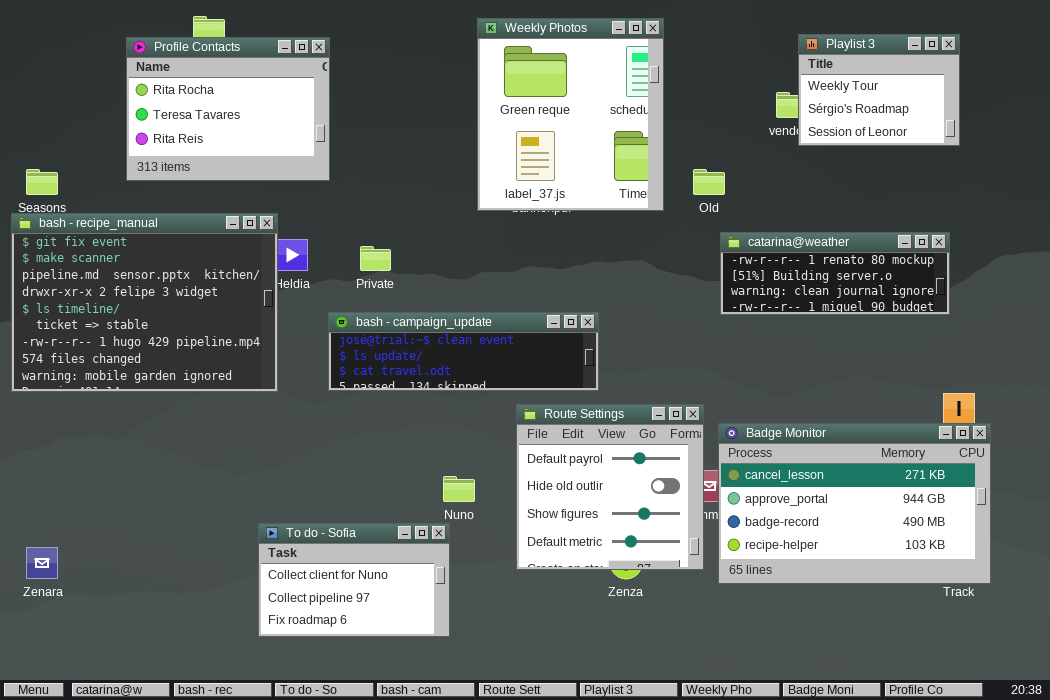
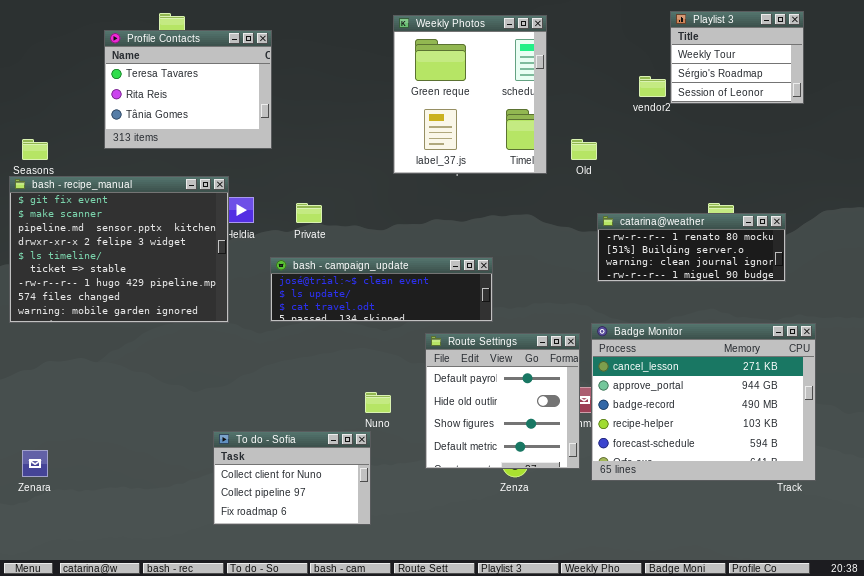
Playlist 3: [798,34,960,146] -> [670,11,804,104], moved
Profile Contacts: [126,37,330,181] -> [104,30,272,149], scrolled down 1 row
catarina@weather: [720,232,950,315] -> [597,213,786,282], moved
Badge Monitor: [718,423,991,584] -> [591,323,816,481], resized

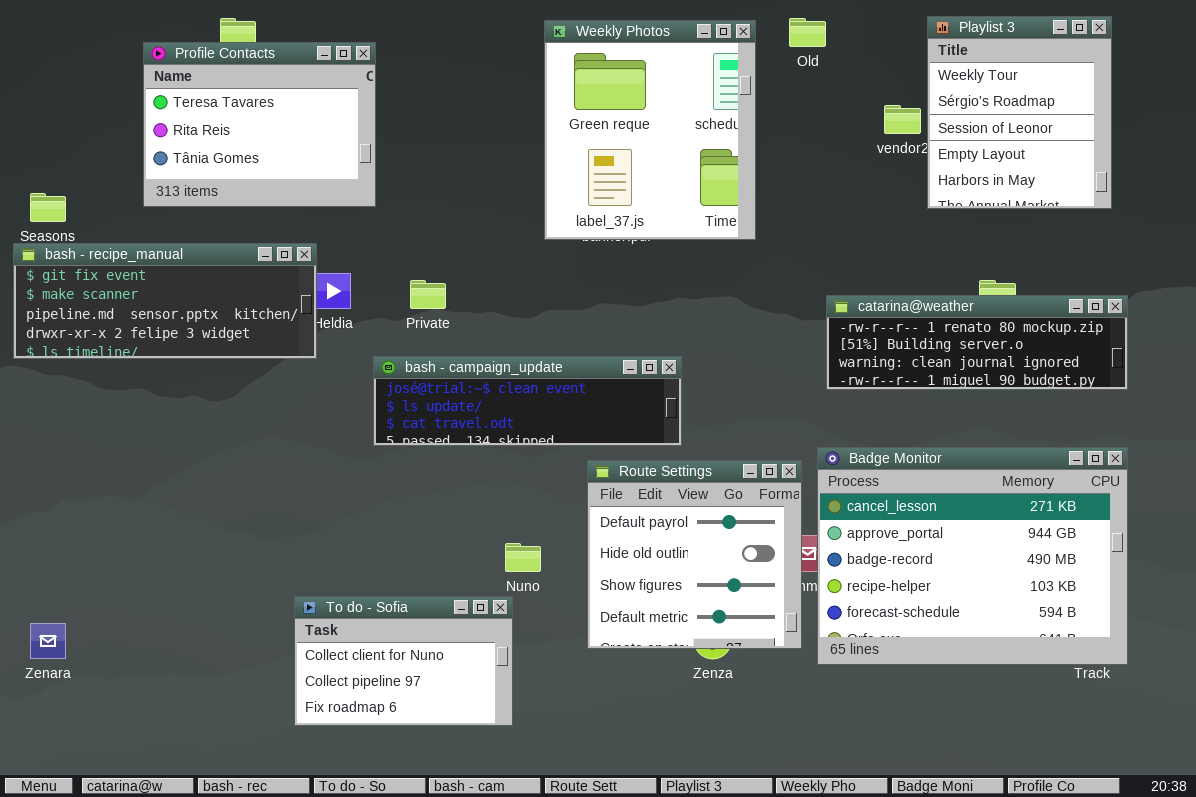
Playlist 3: [670,11,804,104] -> [927,16,1112,209], resized
Old: [571,139,597,160] -> [789,18,826,47], moved
bash - recipe_manual: [9,176,229,323] -> [13,243,317,359], resized
catarina@weather: [597,213,786,282] -> [826,295,1128,390], resized

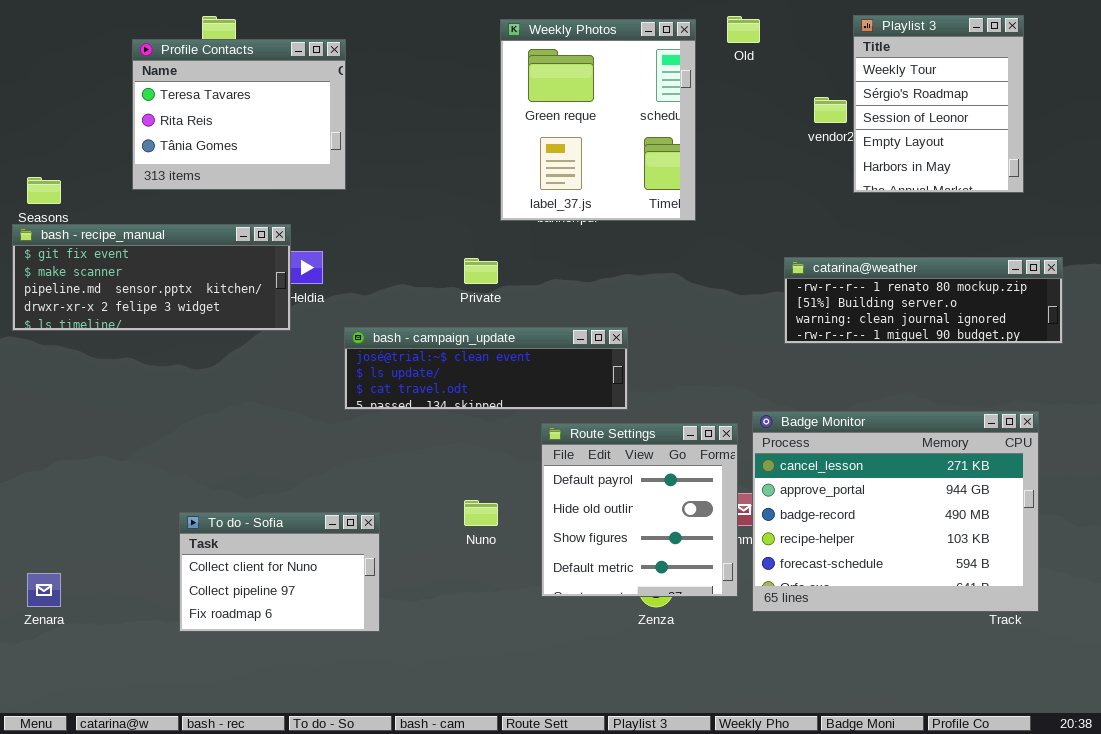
Private: [410,280,446,309] -> [464,258,498,284], moved
catarina@weather: [826,295,1128,390] -> [784,257,1063,344], moved
To do - Sofia: [294,596,513,726] -> [179,512,380,632], moved

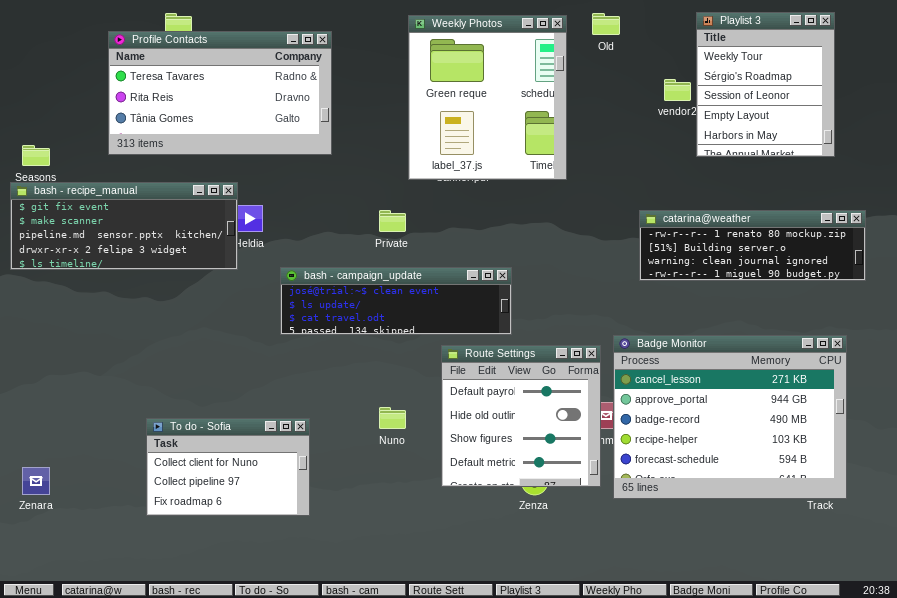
Profile Contacts: [132,39,346,190] -> [108,31,332,155], resized

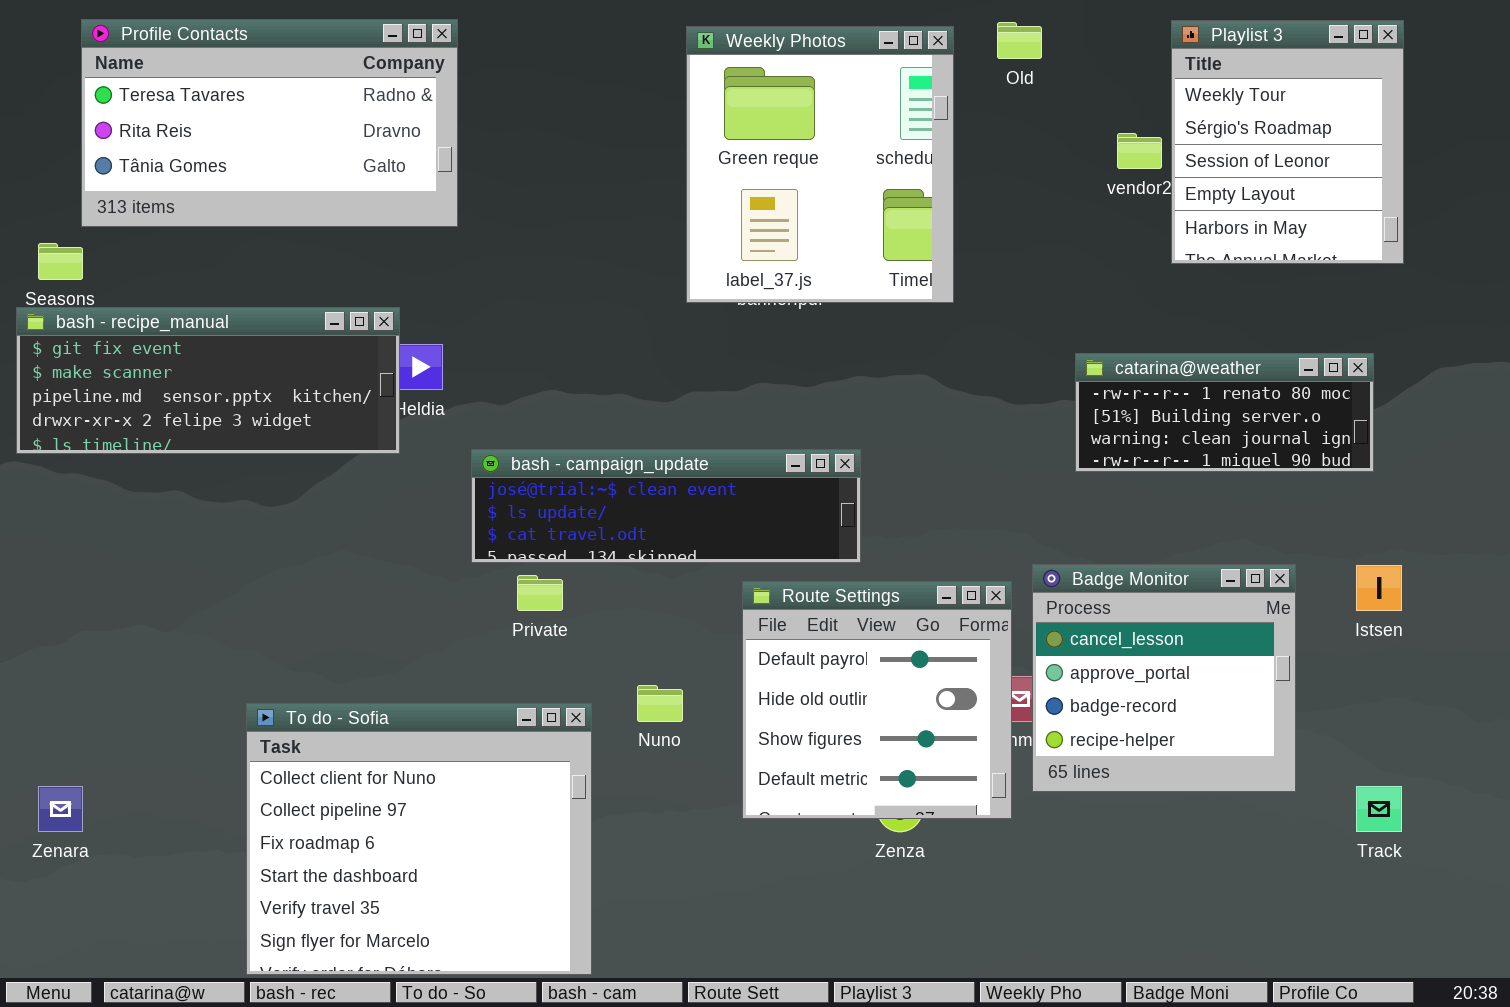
Profile Contacts: [108,31,332,155] -> [81,19,458,227], moved
catarina@weather: [639,210,866,281] -> [1075,353,1374,472], resized
Private: [379,210,406,232] -> [517,575,563,611], moved
Badge Monitor: [613,335,847,499] -> [1032,564,1296,792], resized
To do - Sofia: [146,418,310,516] -> [246,703,592,975], resized

